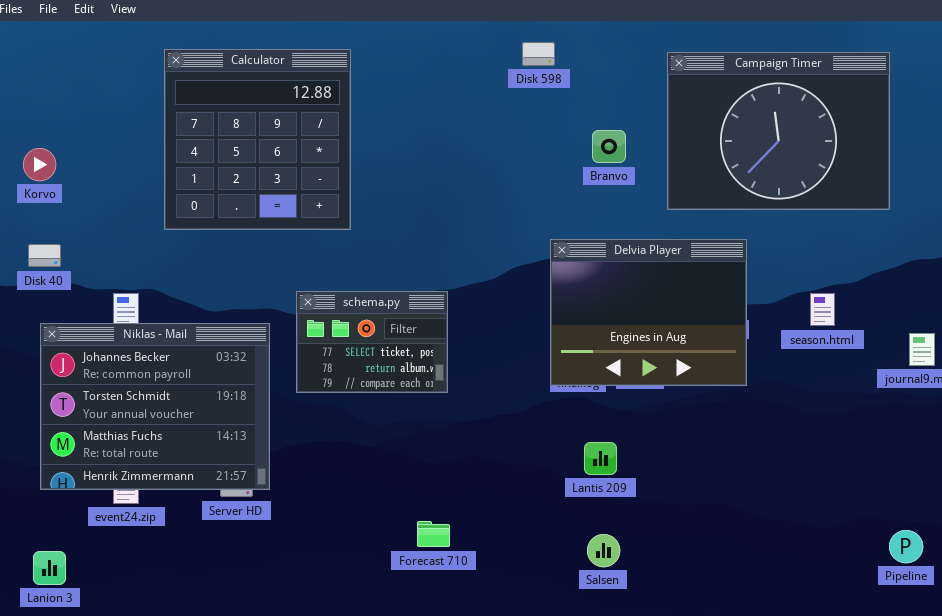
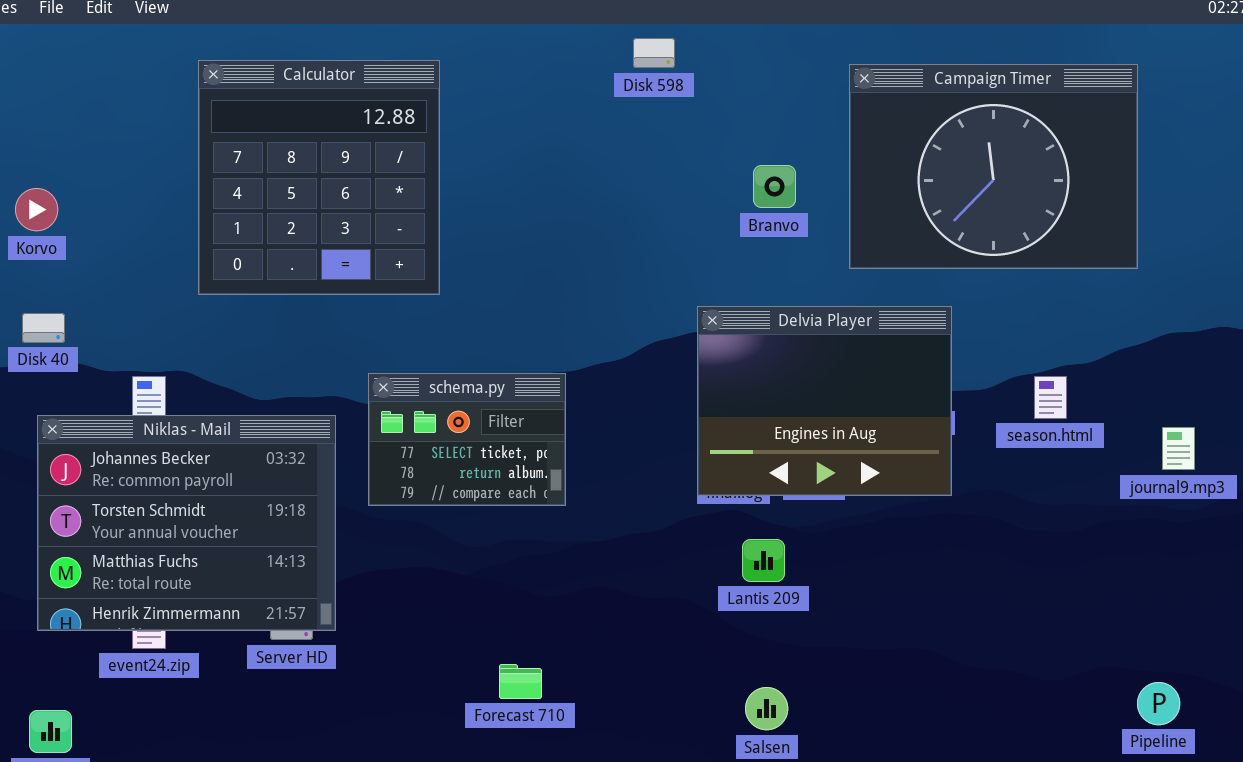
Disk 598: [522,42,555,66] -> [633,38,675,68], moved
Lantis 209: [584,442,617,475] -> [742,539,785,582], moved
Forecast 710: [417,521,450,547] -> [499,664,542,699], moved

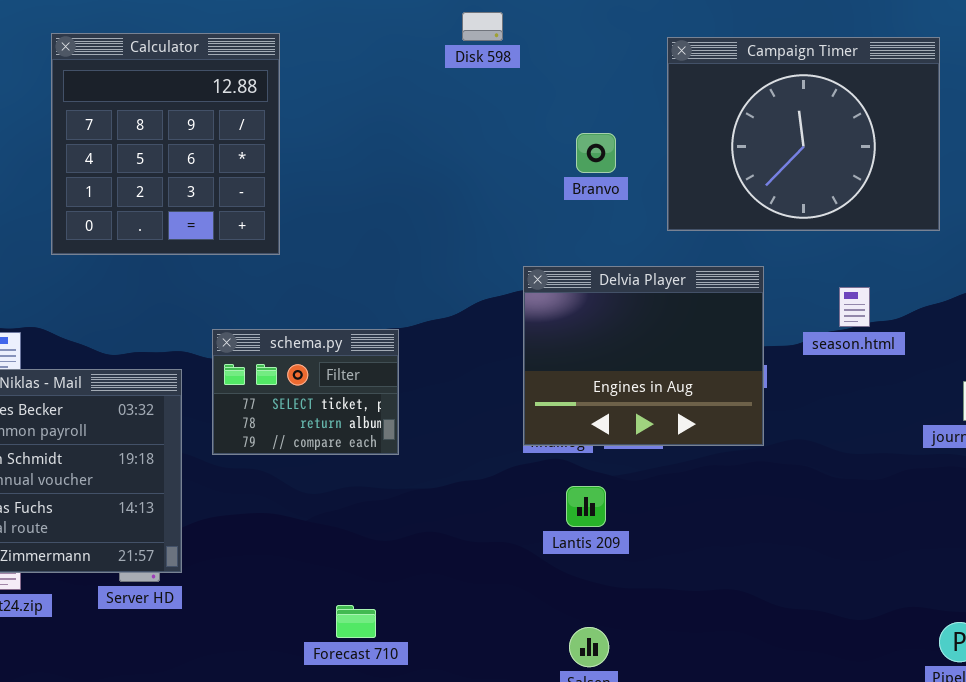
season.html: [1034,376,1067,419] -> [839,287,870,327], moved

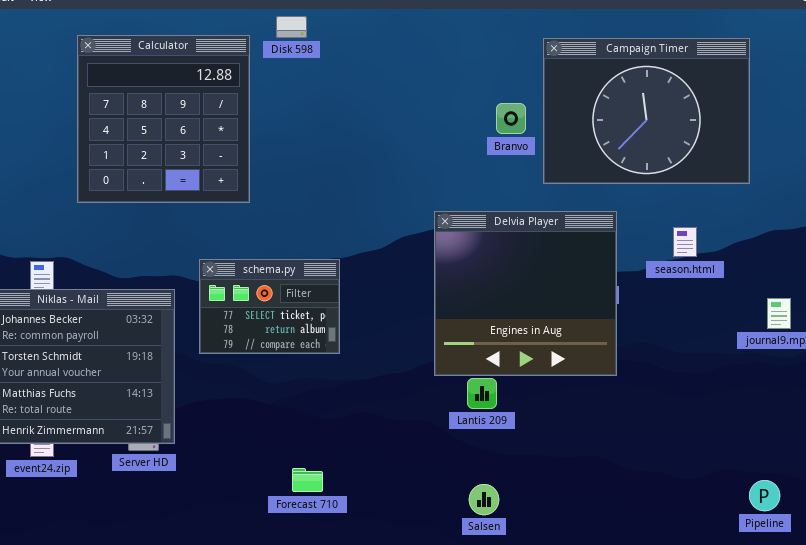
Disk 598: [462,12,503,41] -> [276,16,307,38], moved
Branvo: [576,133,616,173] -> [496,103,526,134], moved
Delvia Player: [523,266,764,446] -> [434,211,617,376], resized

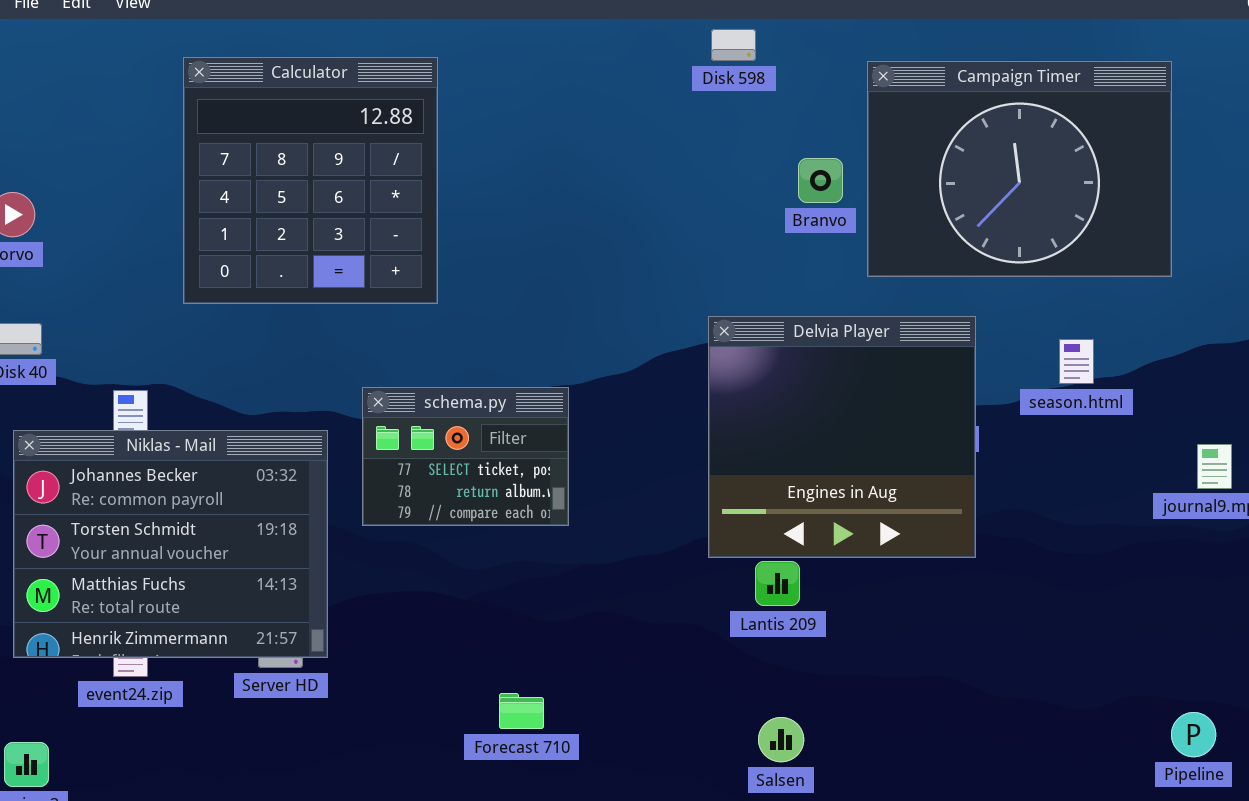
Disk 598: [276,16,307,38] -> [711,29,756,61], moved

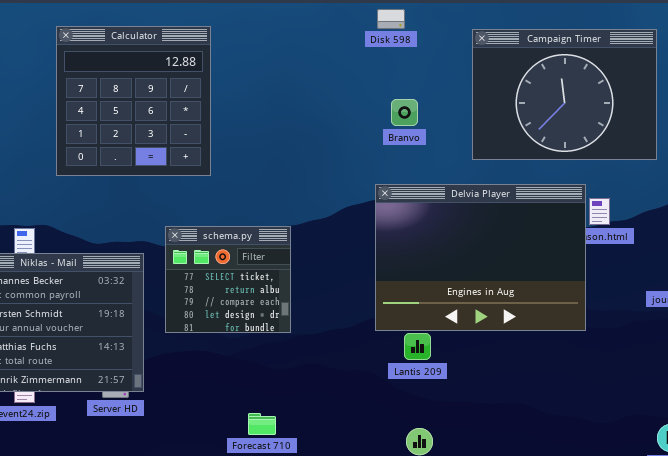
Branvo: [798,158,843,203] -> [391,99,418,126], moved
Delvia Player: [708,316,976,558] -> [375,184,586,331], resized
schema.py: [362,387,569,526] -> [165,226,291,333], resized

